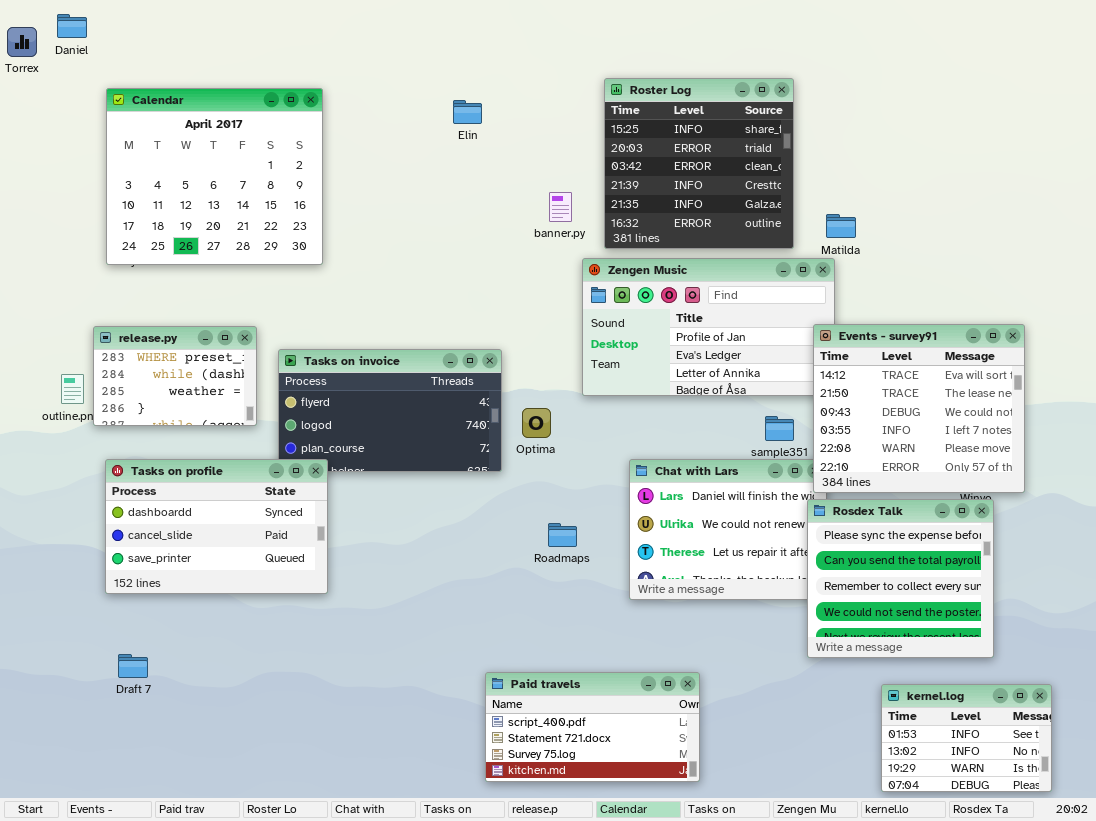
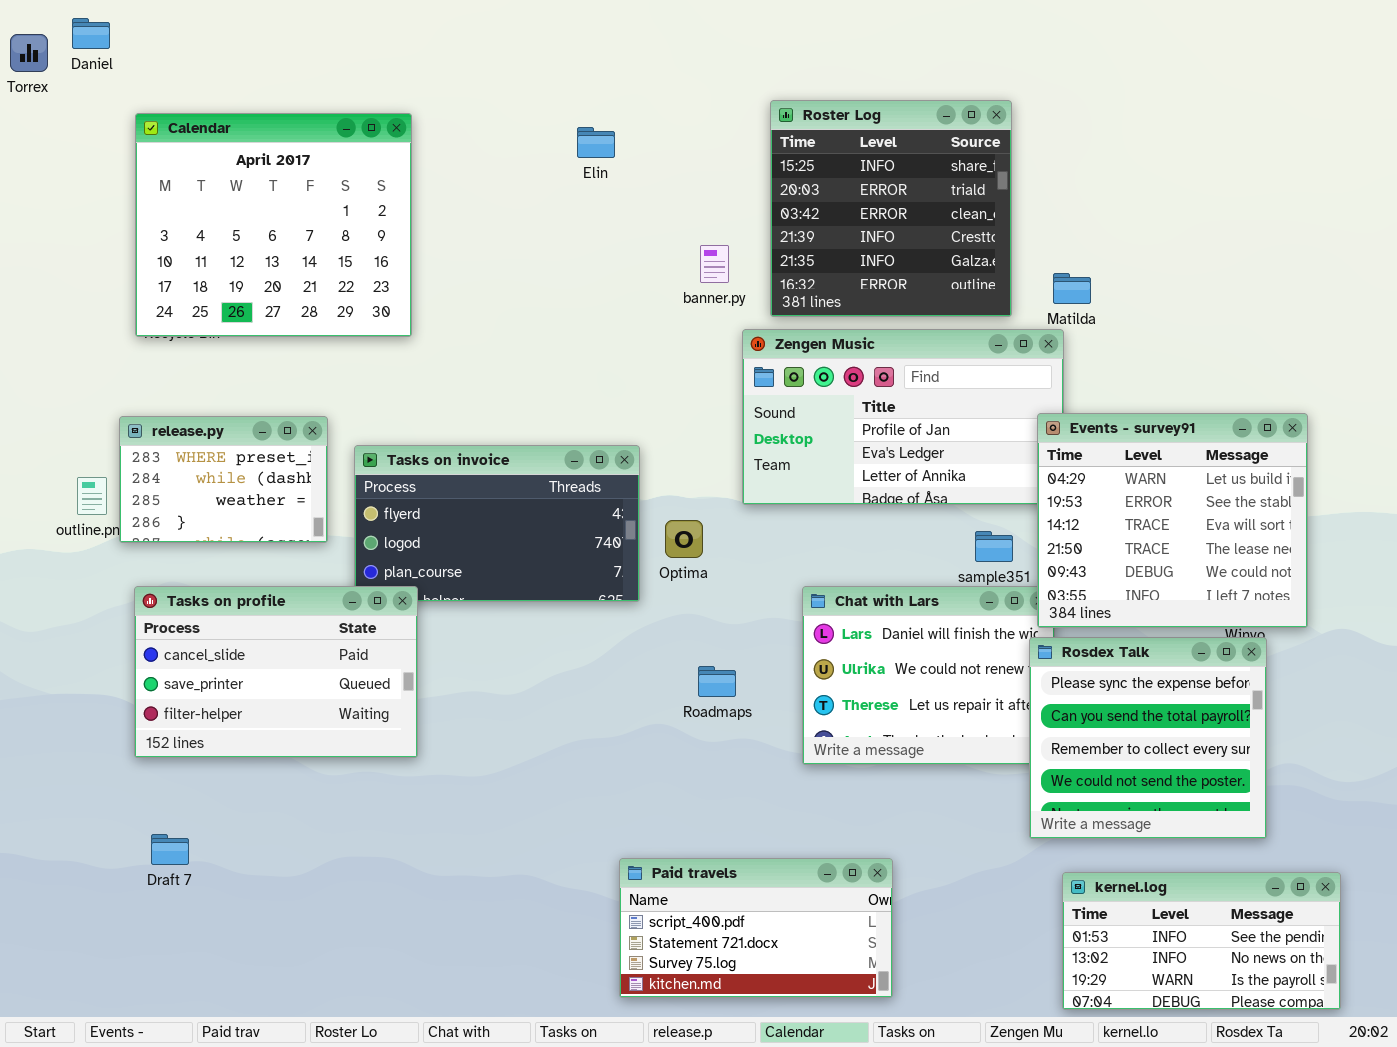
Events - survey91: [813,324,1025,493] -> [1037,413,1308,628], scrolled up 2 rows
Tasks on profile: [105,459,328,594] -> [134,586,418,758], scrolled down 1 row
kernel.log: [881,684,1052,792] -> [1062,872,1341,1010], resized

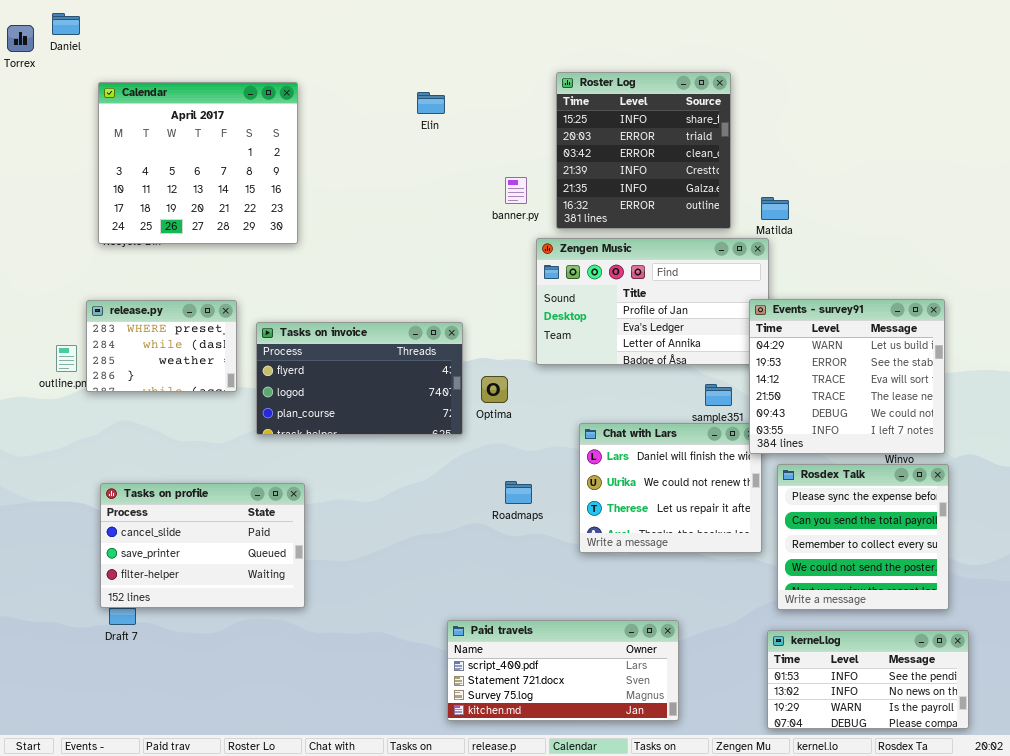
Tasks on profile: [134,586,418,758] -> [100,483,305,608], moved
Rosdex Talk: [1029,637,1267,839] -> [777,464,949,610], moved
Paid travels: [619,858,893,998] -> [447,620,679,721], resized

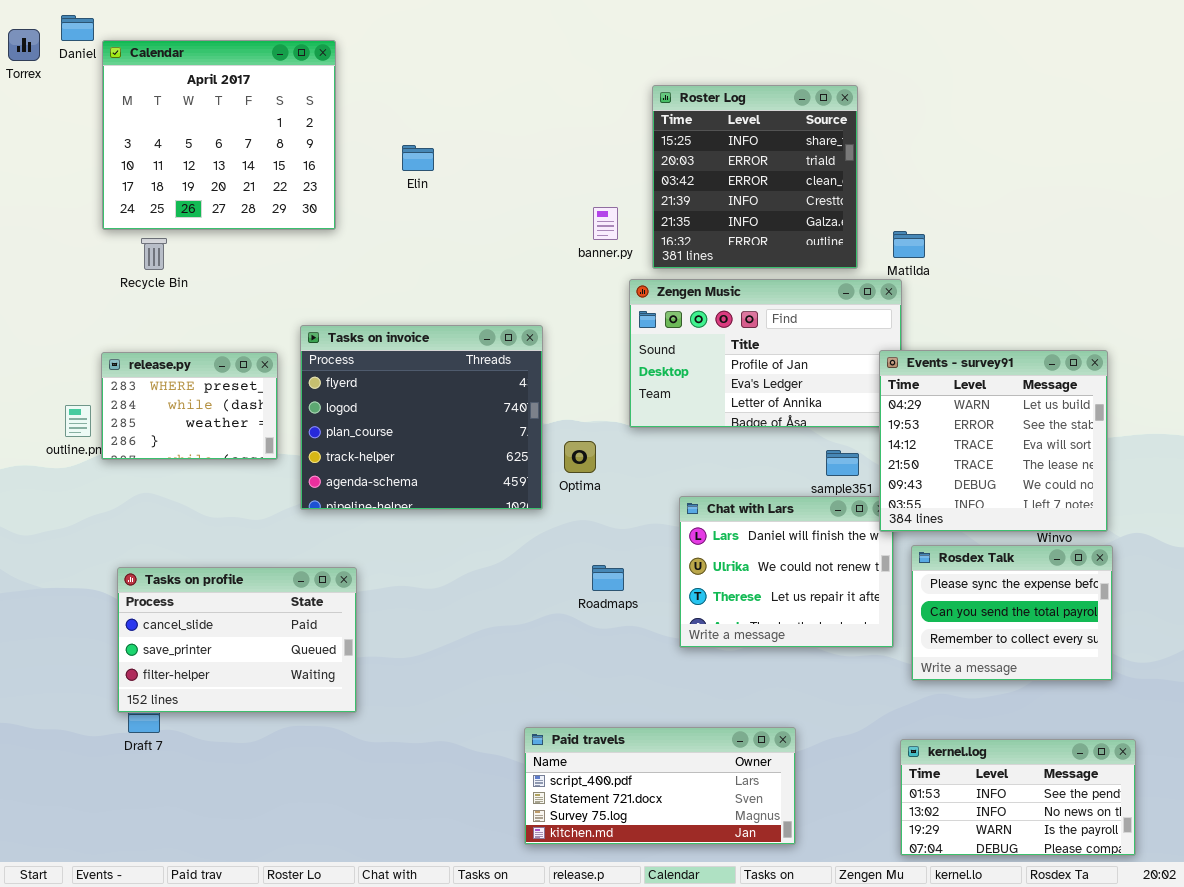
Calendar: [98,82,298,244] -> [102,40,336,230], moved
Elin: [417,92,445,114] -> [402,145,434,171], moved
Tasks on invoice: [256,322,463,435] -> [300,325,543,510], resized
Rosdex Talk: [777,464,949,610] -> [911,545,1113,681], resized

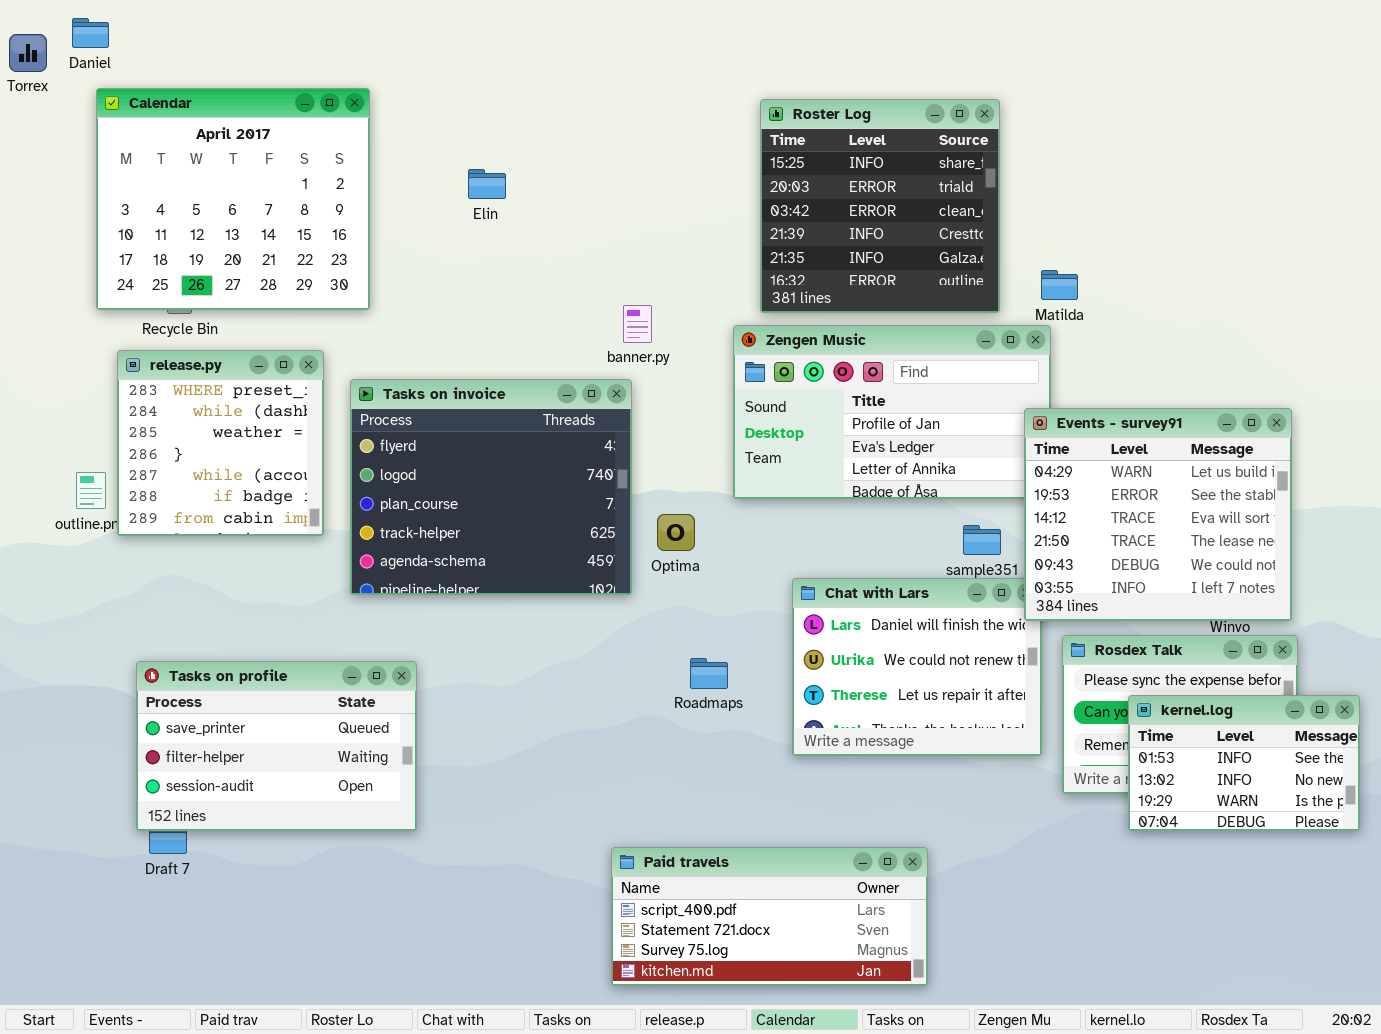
Calendar: [102,40,336,230] -> [96,88,370,310], moved
banner.py: [593,207,618,240] -> [623,305,652,343], moved
release.py: [101,352,278,460] -> [117,350,324,536], resized
Tasks on profile: [117,567,357,713] -> [136,661,417,831], scrolled down 1 row
kernel.log: [900,739,1136,856] -> [1128,695,1360,831], moved, resized

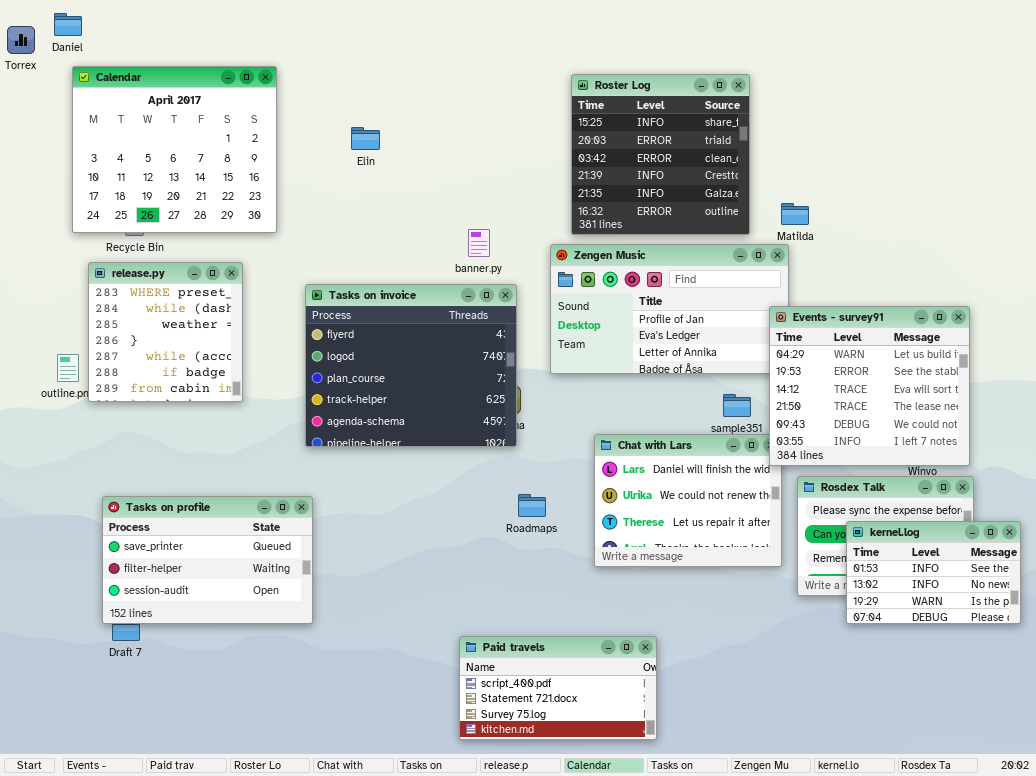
Tasks on invoice: [350,379,632,595] -> [305,284,517,447], moved
Paid travels: [611,847,928,986] -> [459,636,657,740], resized

